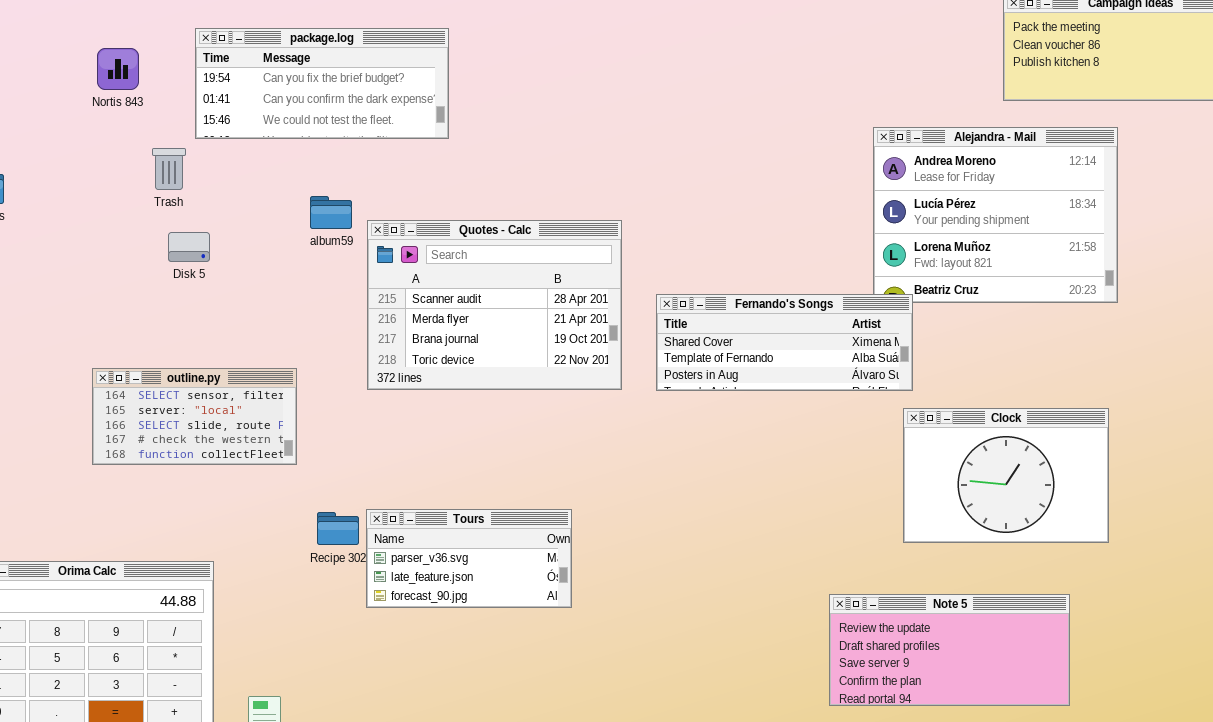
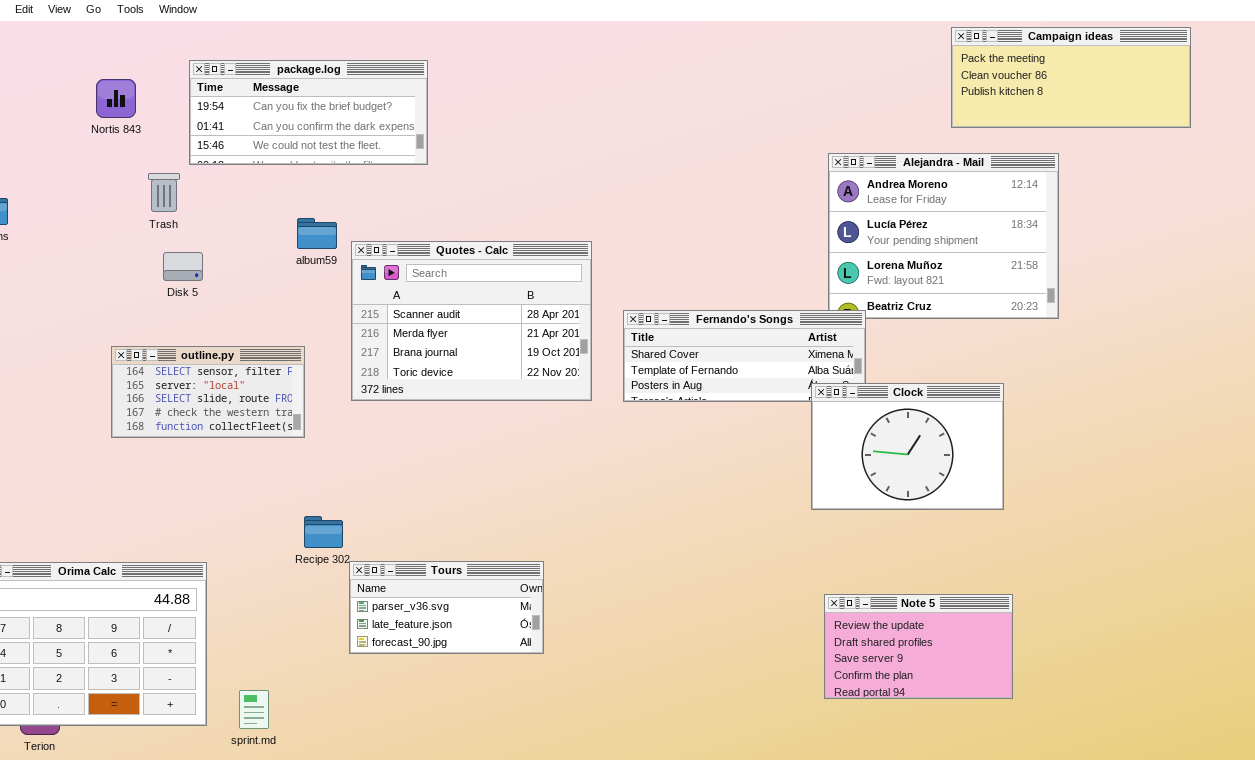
outline.py: [92,368,297,465] -> [111,346,305,438], moved
Clock: [903,408,1109,543] -> [811,383,1004,510], moved
Tours: [366,509,572,608] -> [349,561,544,654], moved
Note 5: [829,594,1070,706] -> [824,594,1013,699], resized

